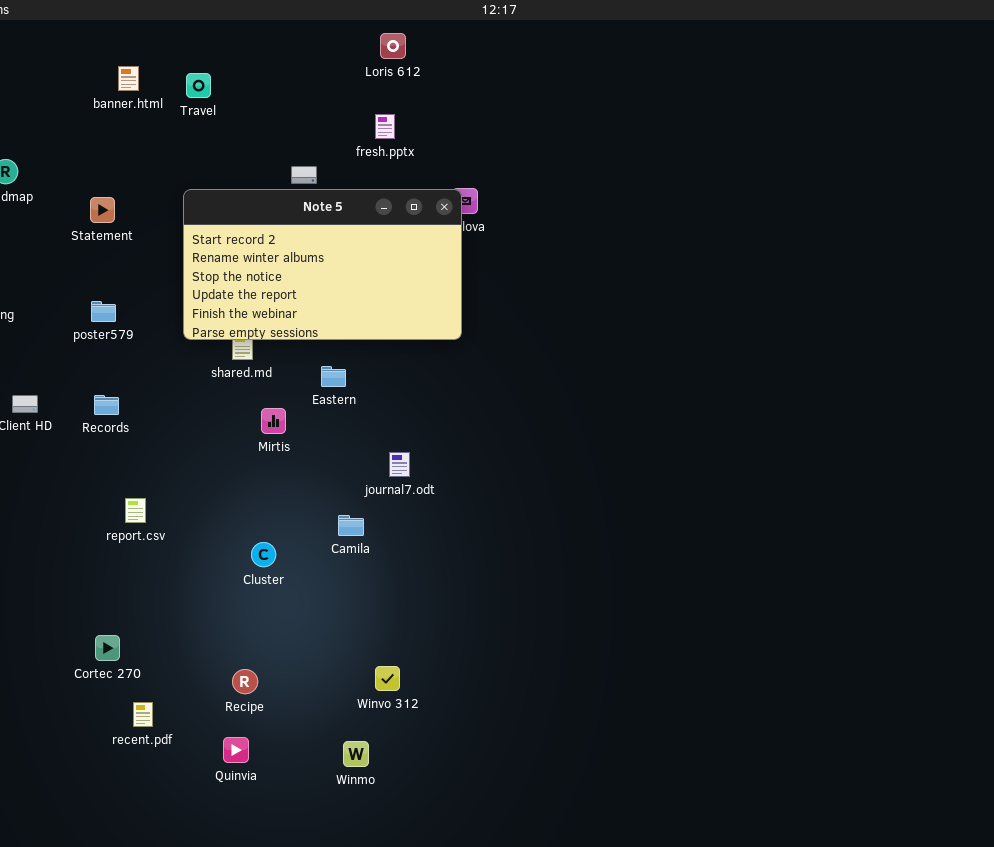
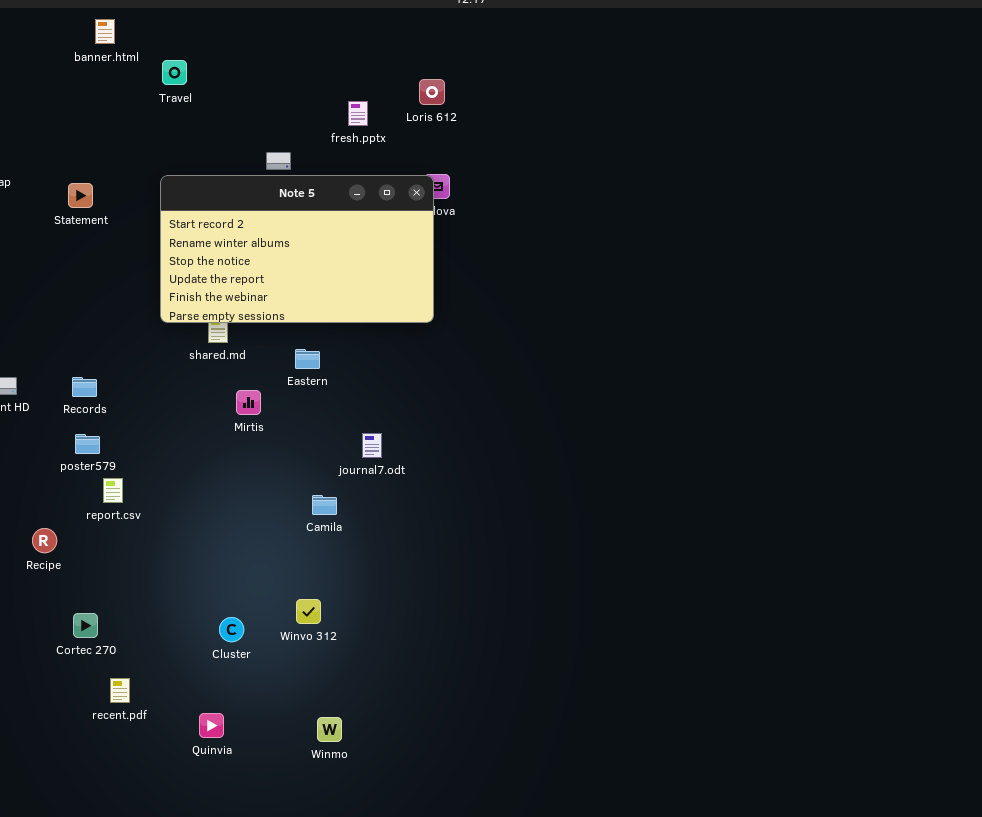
Loris 612: [380,33,406,59] -> [419,79,445,105], moved
banner.html: [118,66,139,91] -> [95,19,115,44], moved
poster579: [91,301,116,322] -> [75,434,100,454], moved
Cluster: [251,542,276,567] -> [219,617,244,642], moved
Winvo 312: [375,666,400,691] -> [296,599,321,624], moved
Recipe: [232,669,258,694] -> [32,528,57,553], moved

